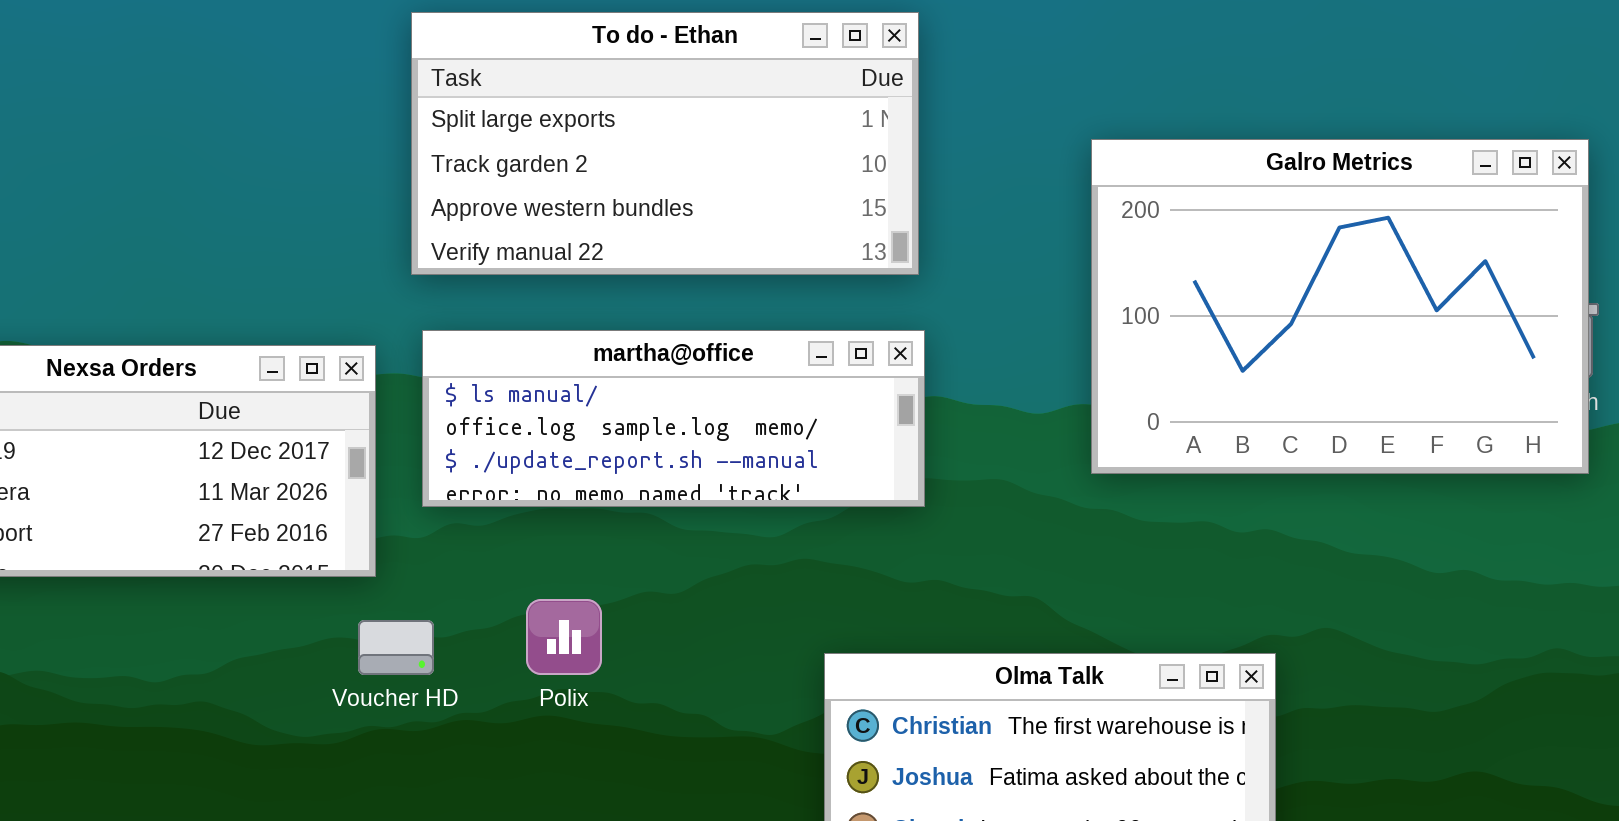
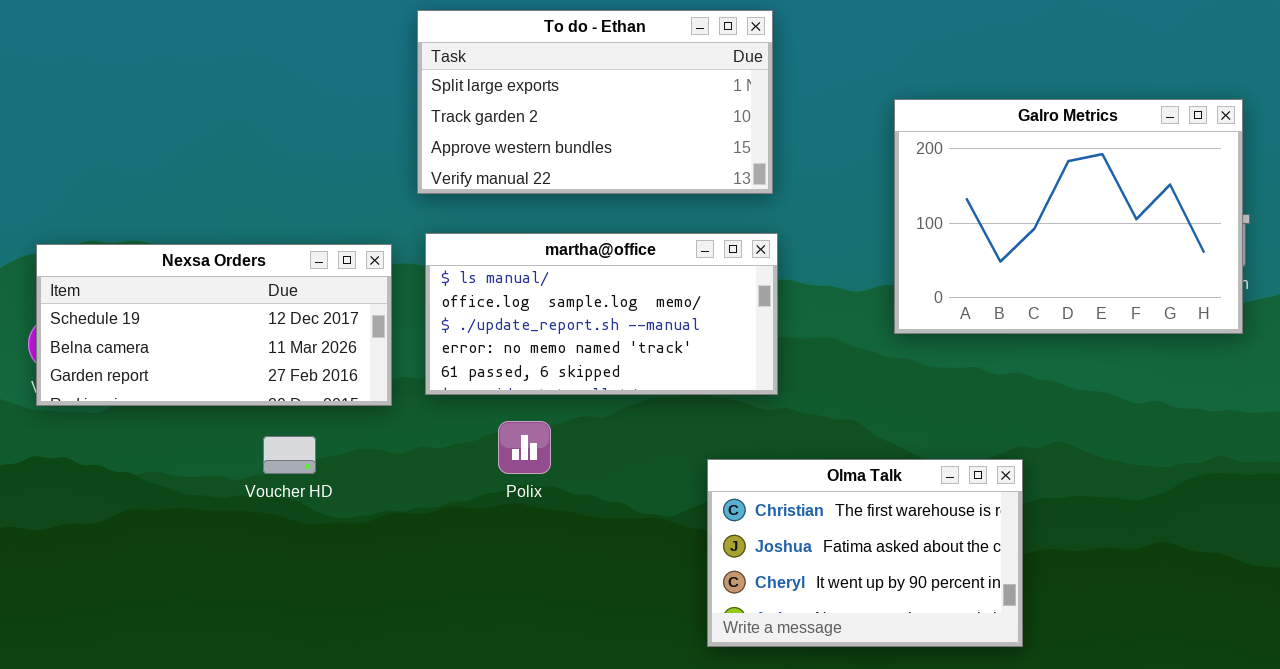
martha@office: [422,330,925,507] -> [425,233,778,395], resized
Voucher HD: [358,620,434,675] -> [263,436,316,474], moved

